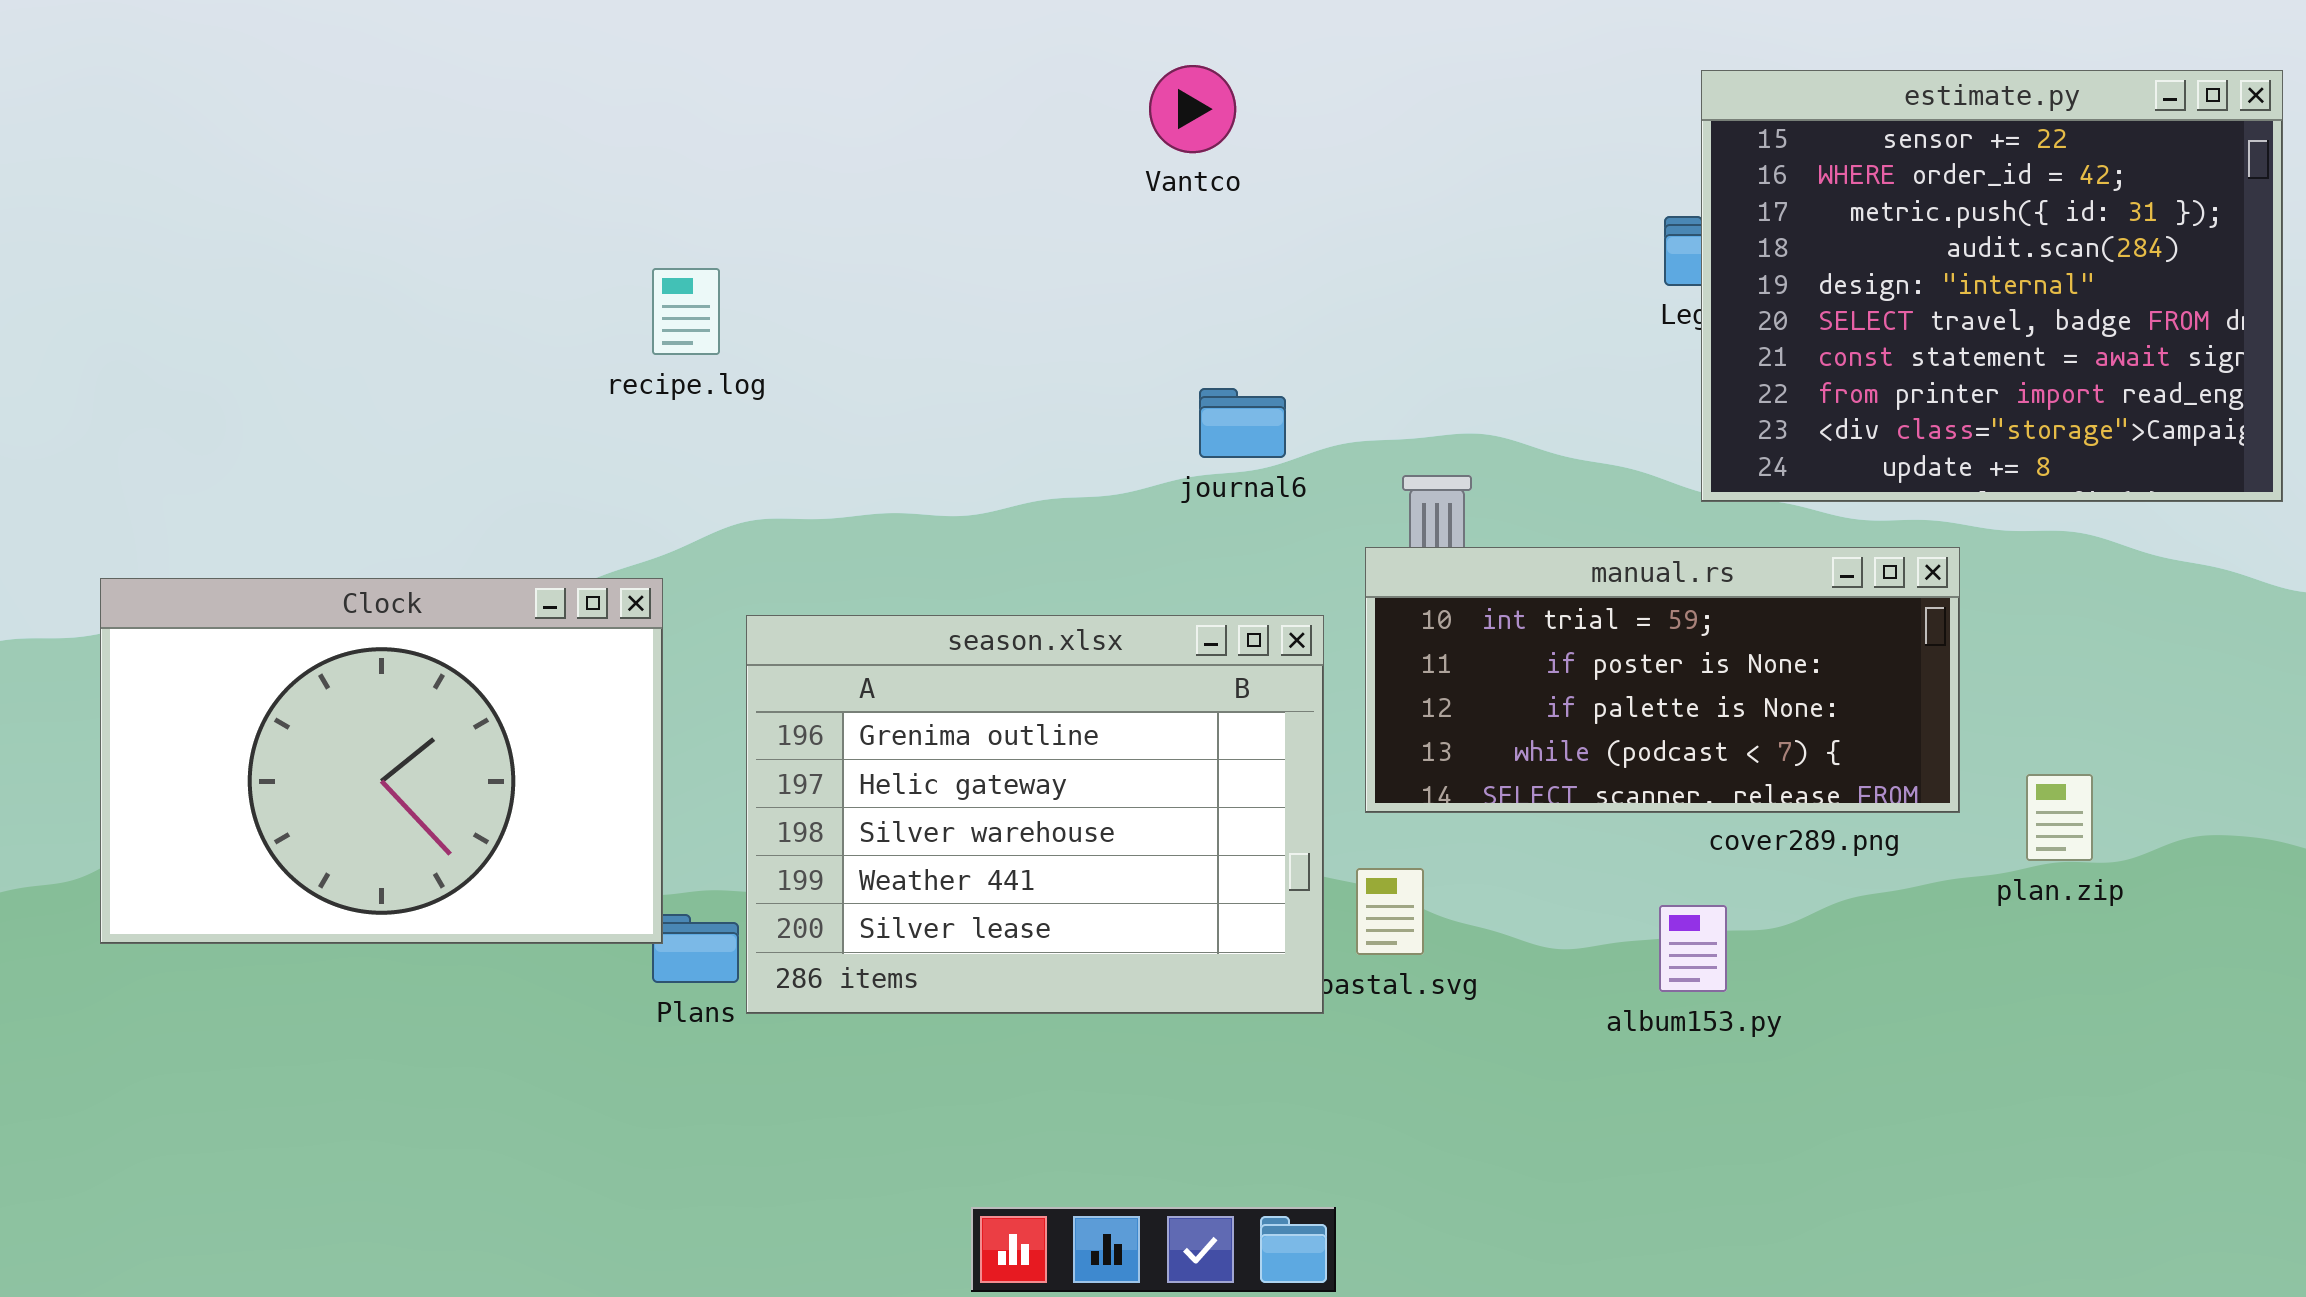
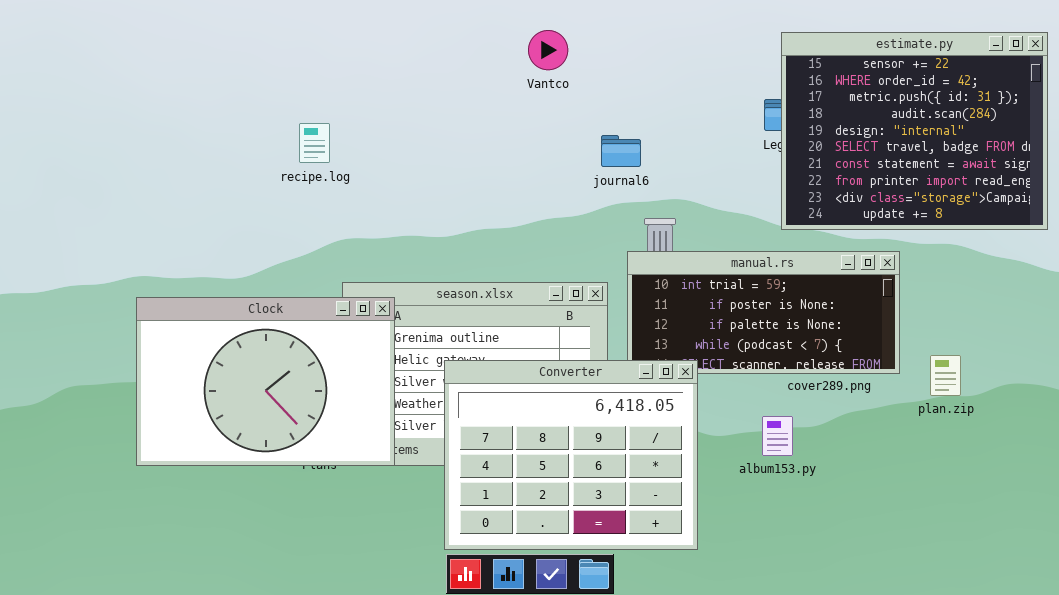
journal6: [1199,388,1286,458] -> [601,135,641,167], moved
Clock: [100,578,663,944] -> [136,297,395,466], moved
Converter: none -> [444,360,698,550], opened

